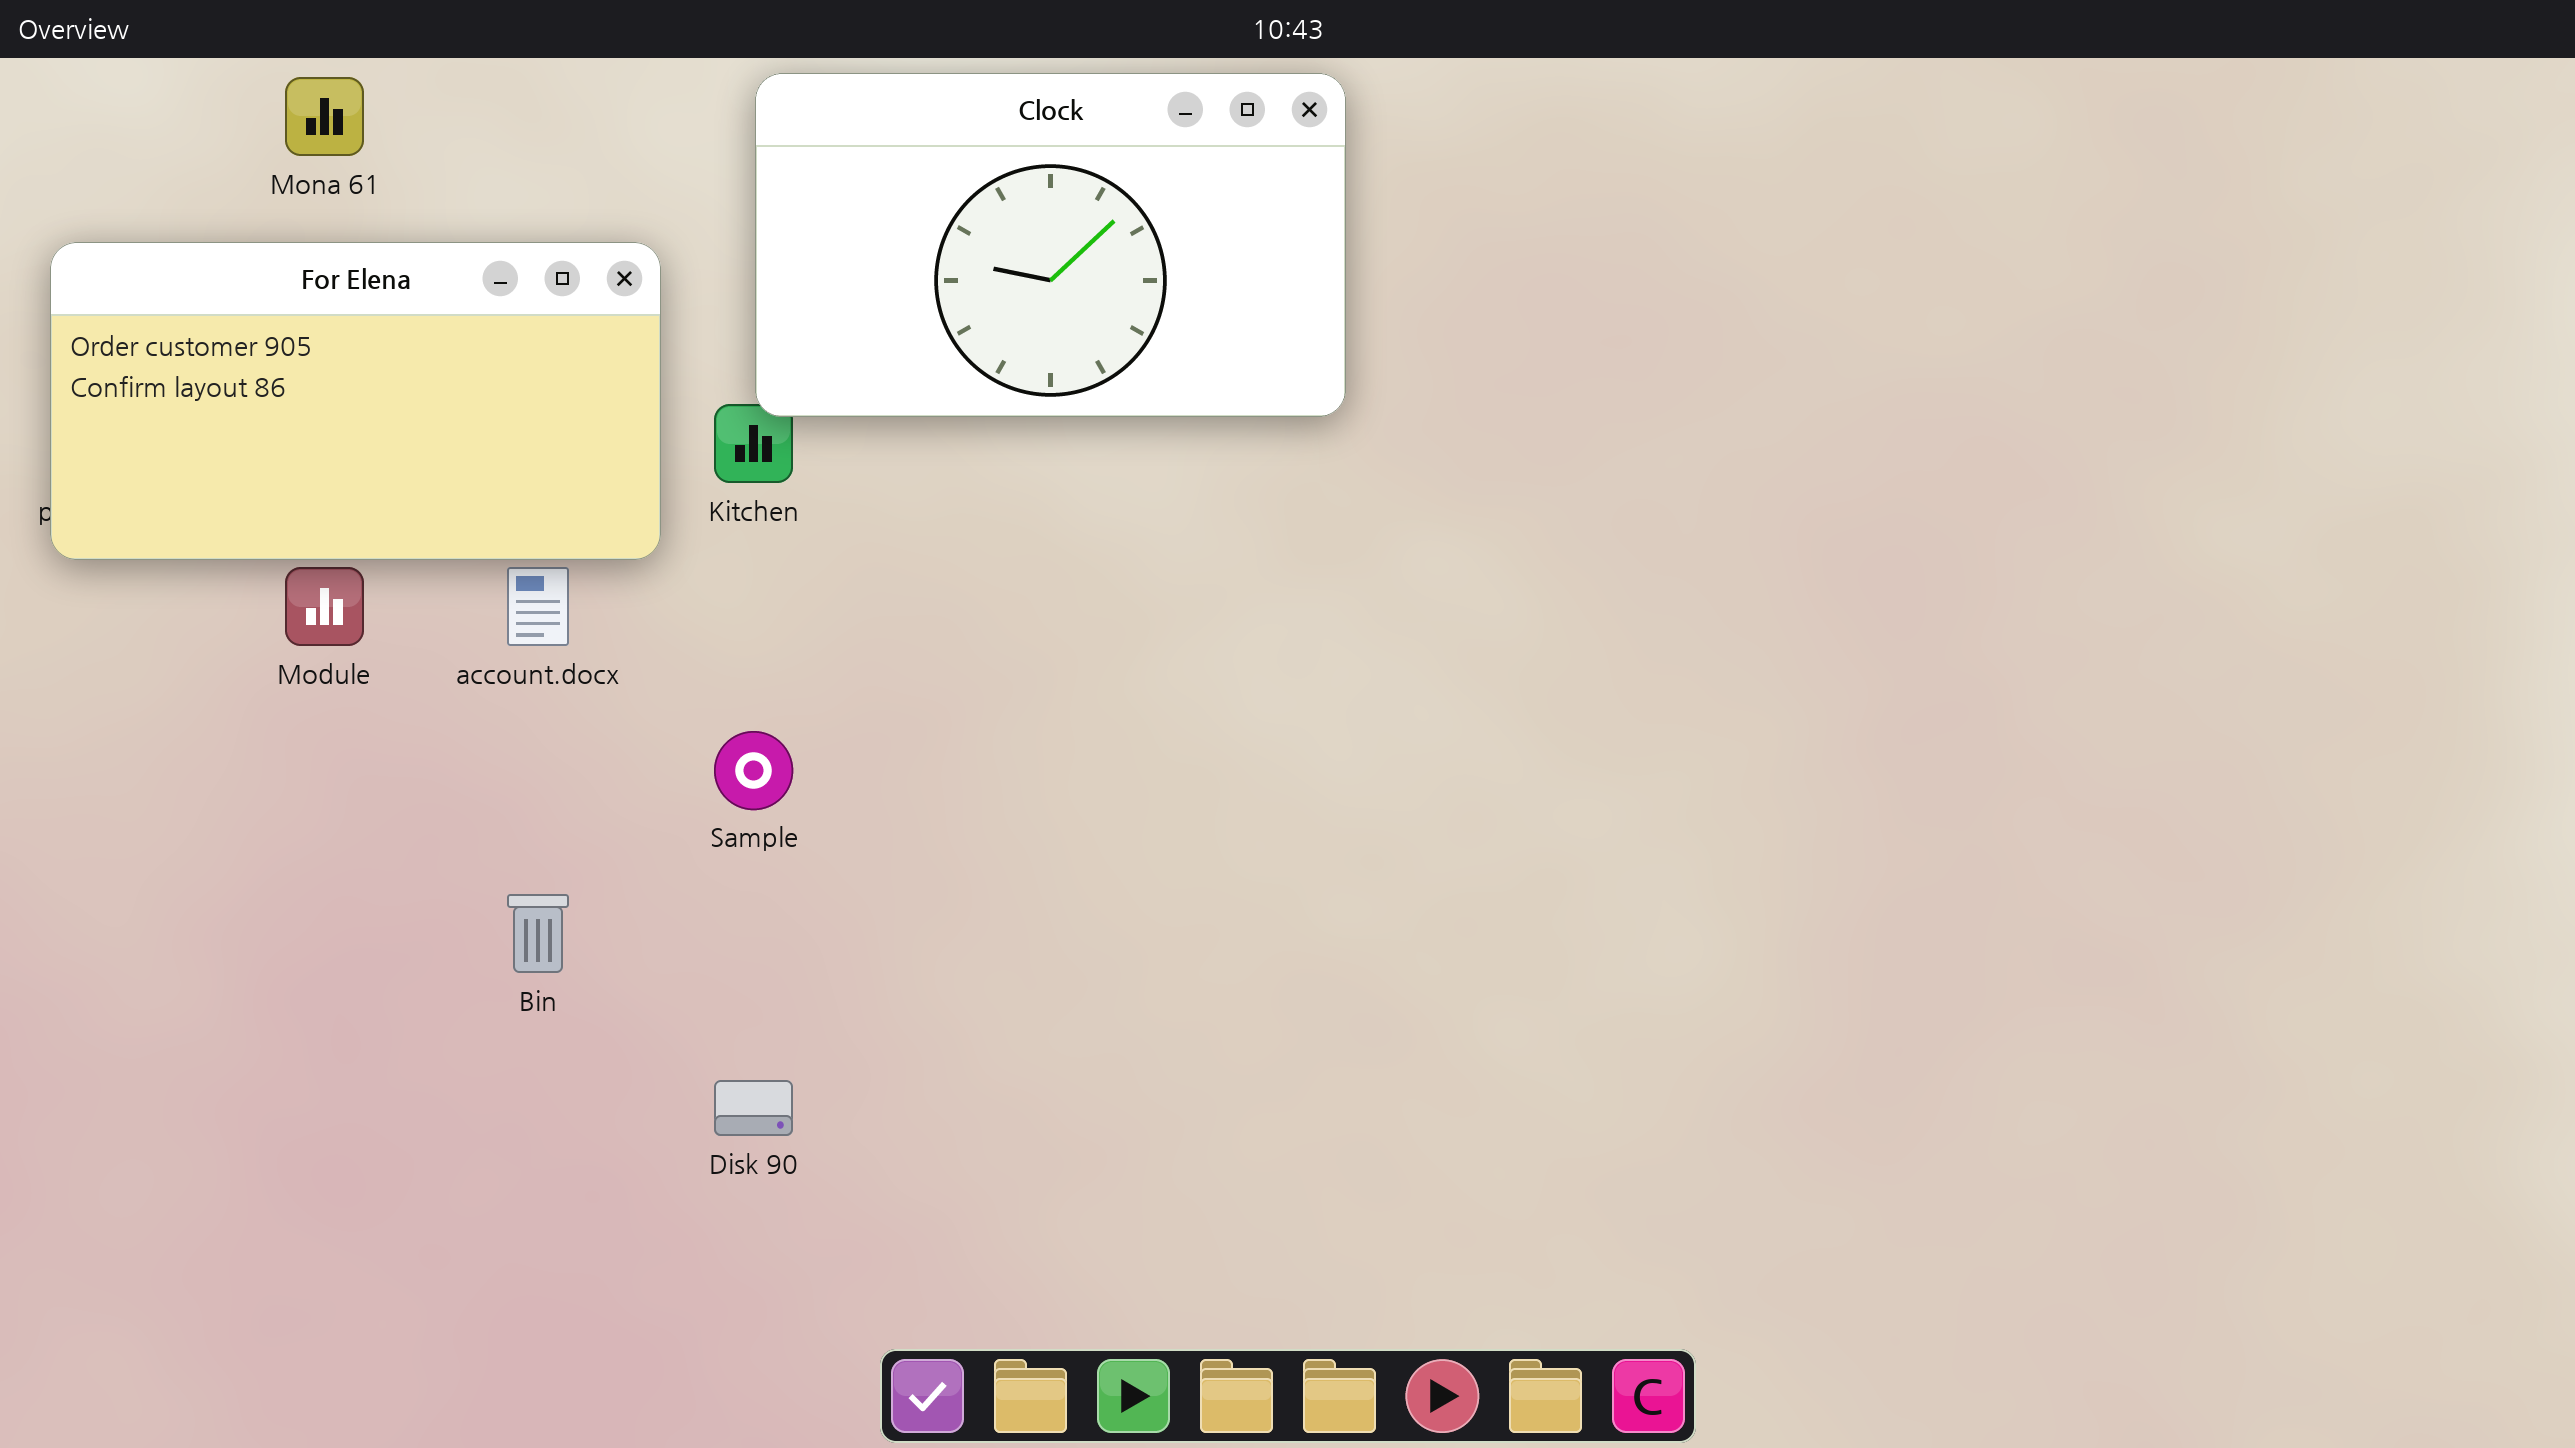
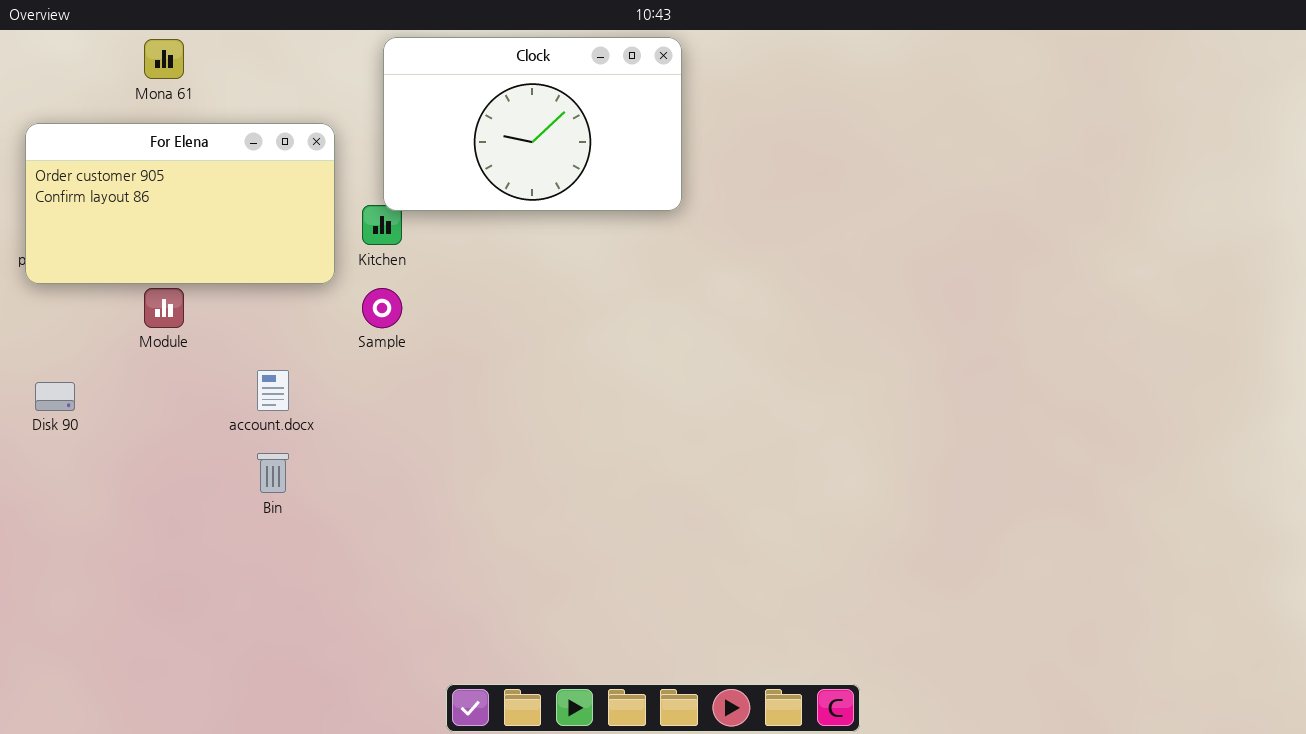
account.docx: [507,567,569,646] -> [257,370,289,411], moved
Sample: [714,731,793,810] -> [362,288,402,328], moved
Disk 90: [714,1080,793,1136] -> [35,382,75,411], moved

